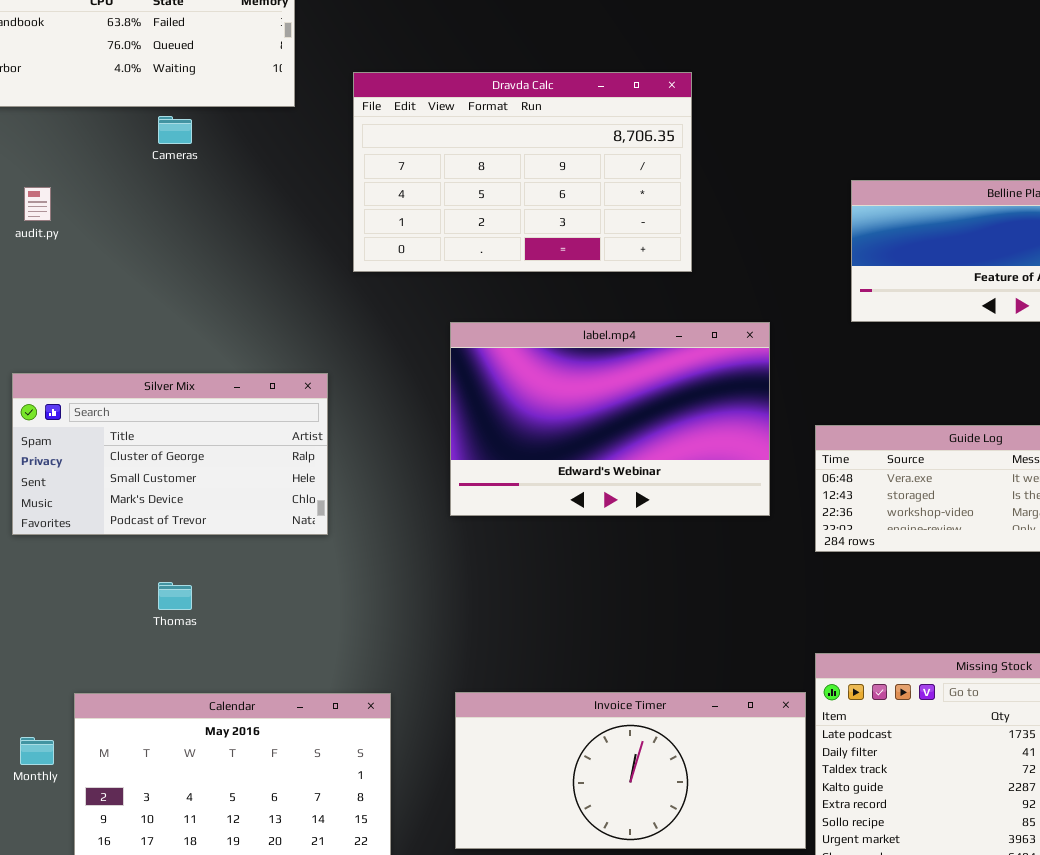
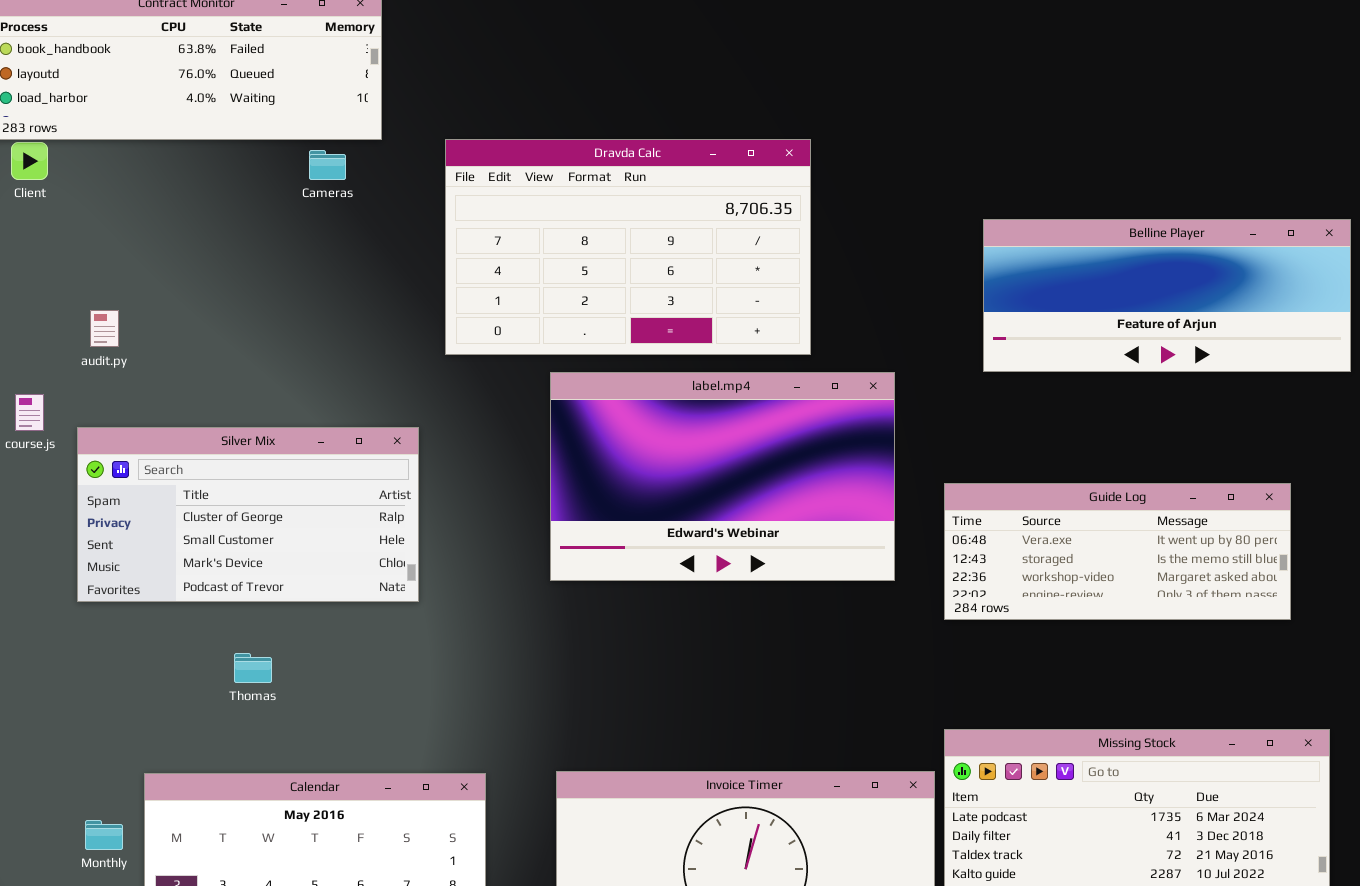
Dravda Calc: [353,72,692,272] -> [445,139,811,355], moved
Cameras: [158,116,192,144] -> [309,150,346,180], moved
audit.py: [24,187,51,221] -> [90,310,119,347], moved

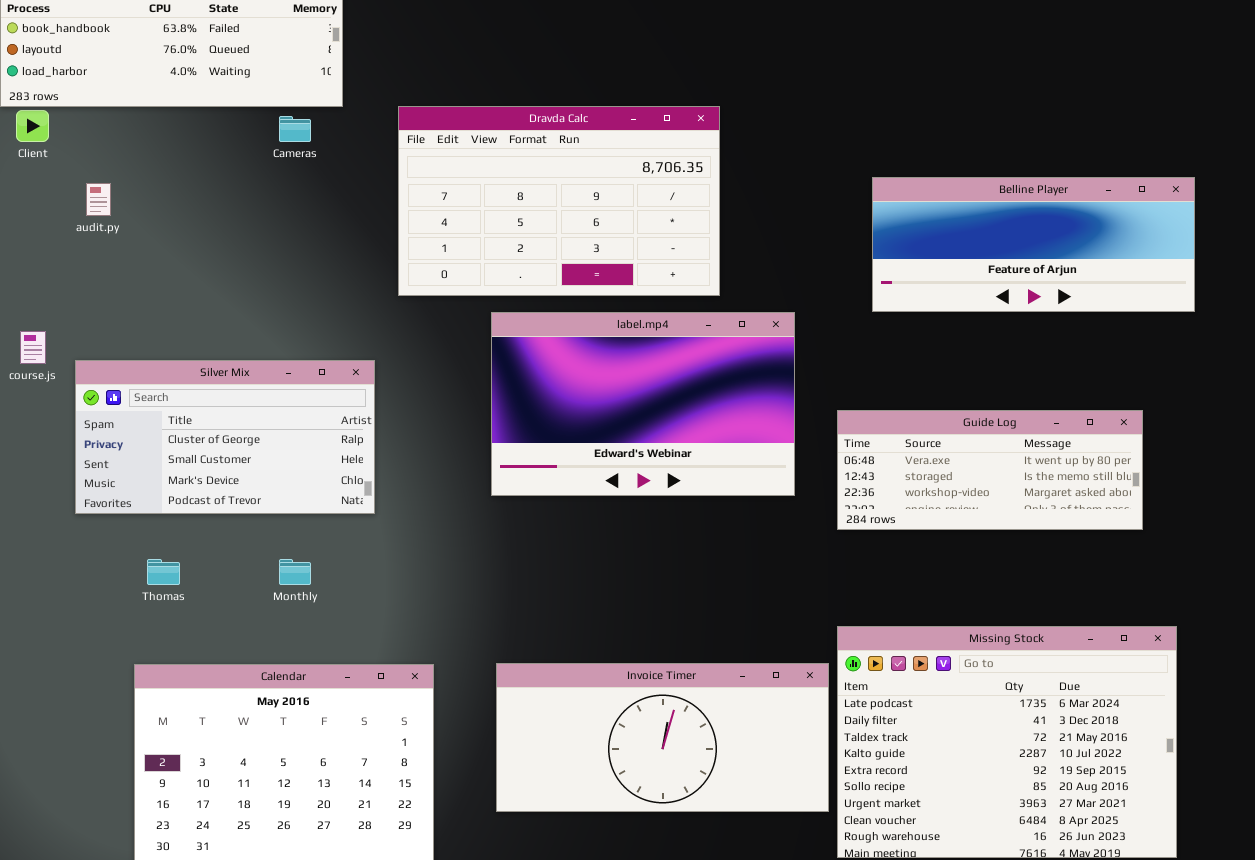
audit.py: [90,310,119,347] -> [86,183,111,216], moved
Thomas: [234,653,272,683] -> [147,559,180,585], moved
Monthly: [85,820,123,850] -> [279,559,311,585], moved

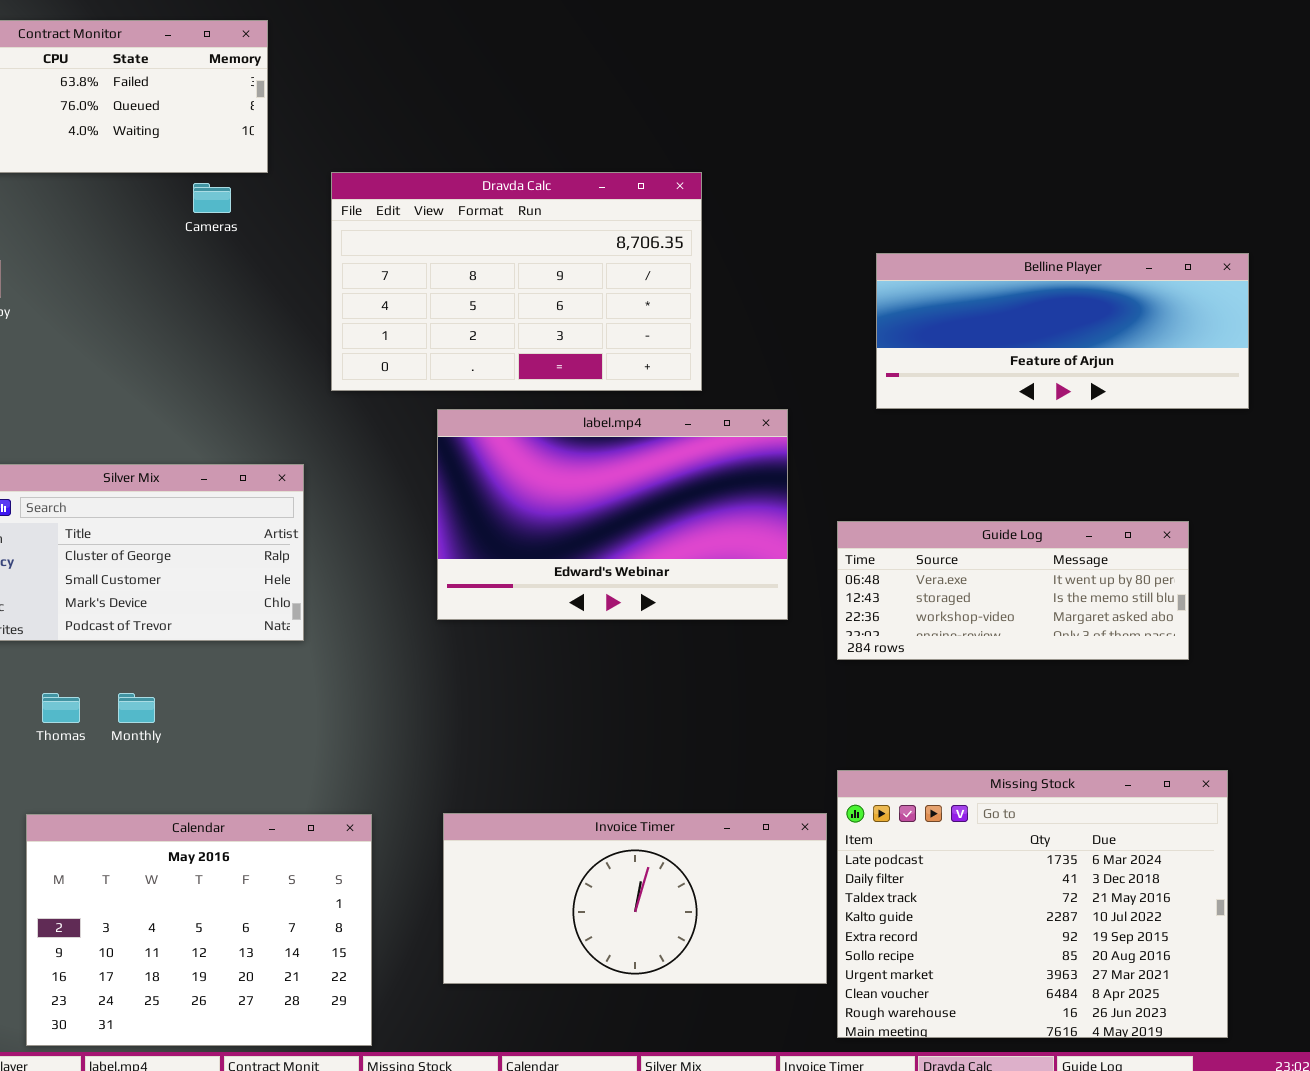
Monthly: [279,559,311,585] -> [118,693,155,723], moved

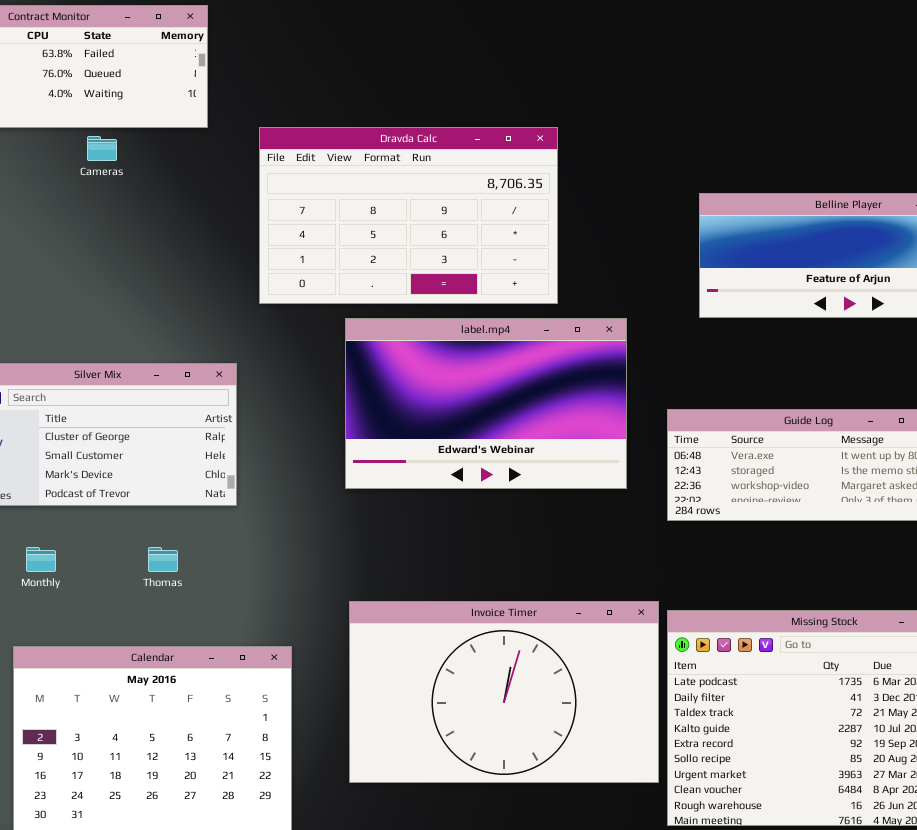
Cameras: [193,183,231,213] -> [87,136,117,161], moved
Thomas: [42,693,80,723] -> [148,547,178,572], moved
Monthly: [118,693,155,723] -> [26,547,56,572], moved
Invoice Timer: [443,813,827,984] -> [349,601,659,783], resized

